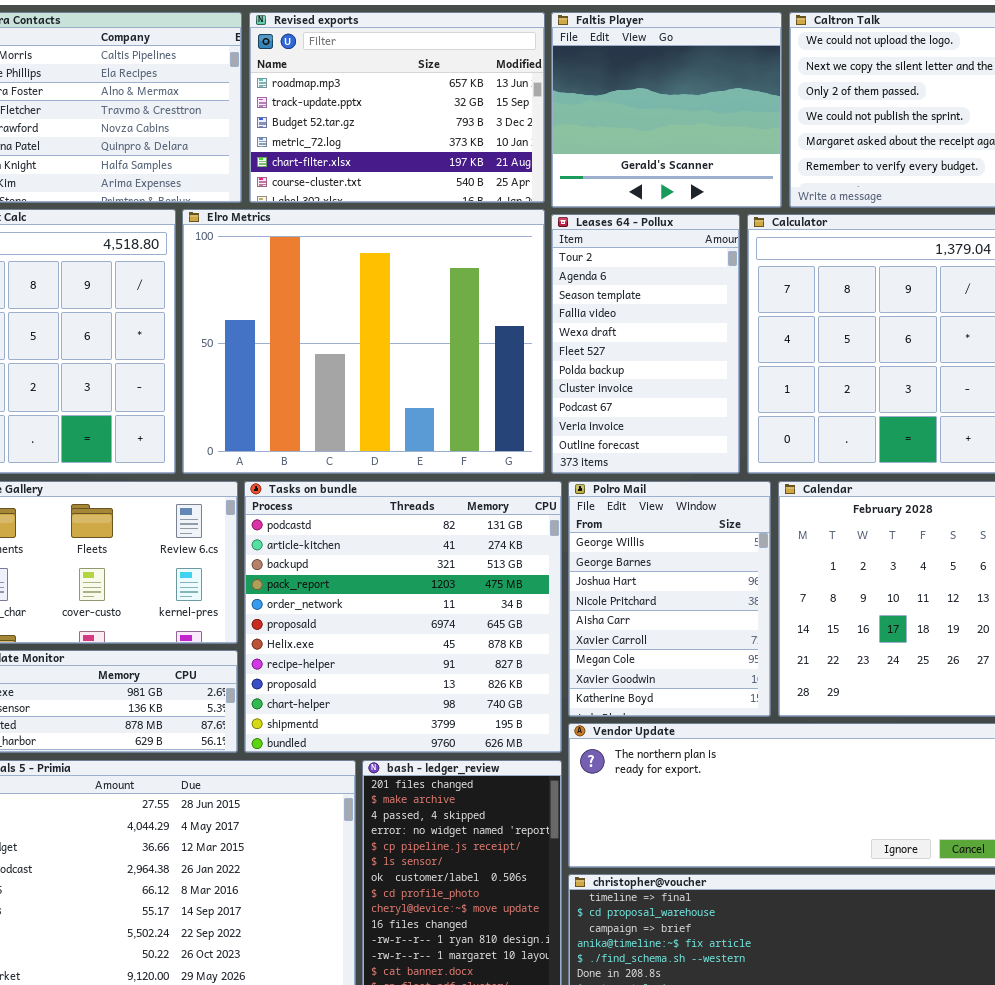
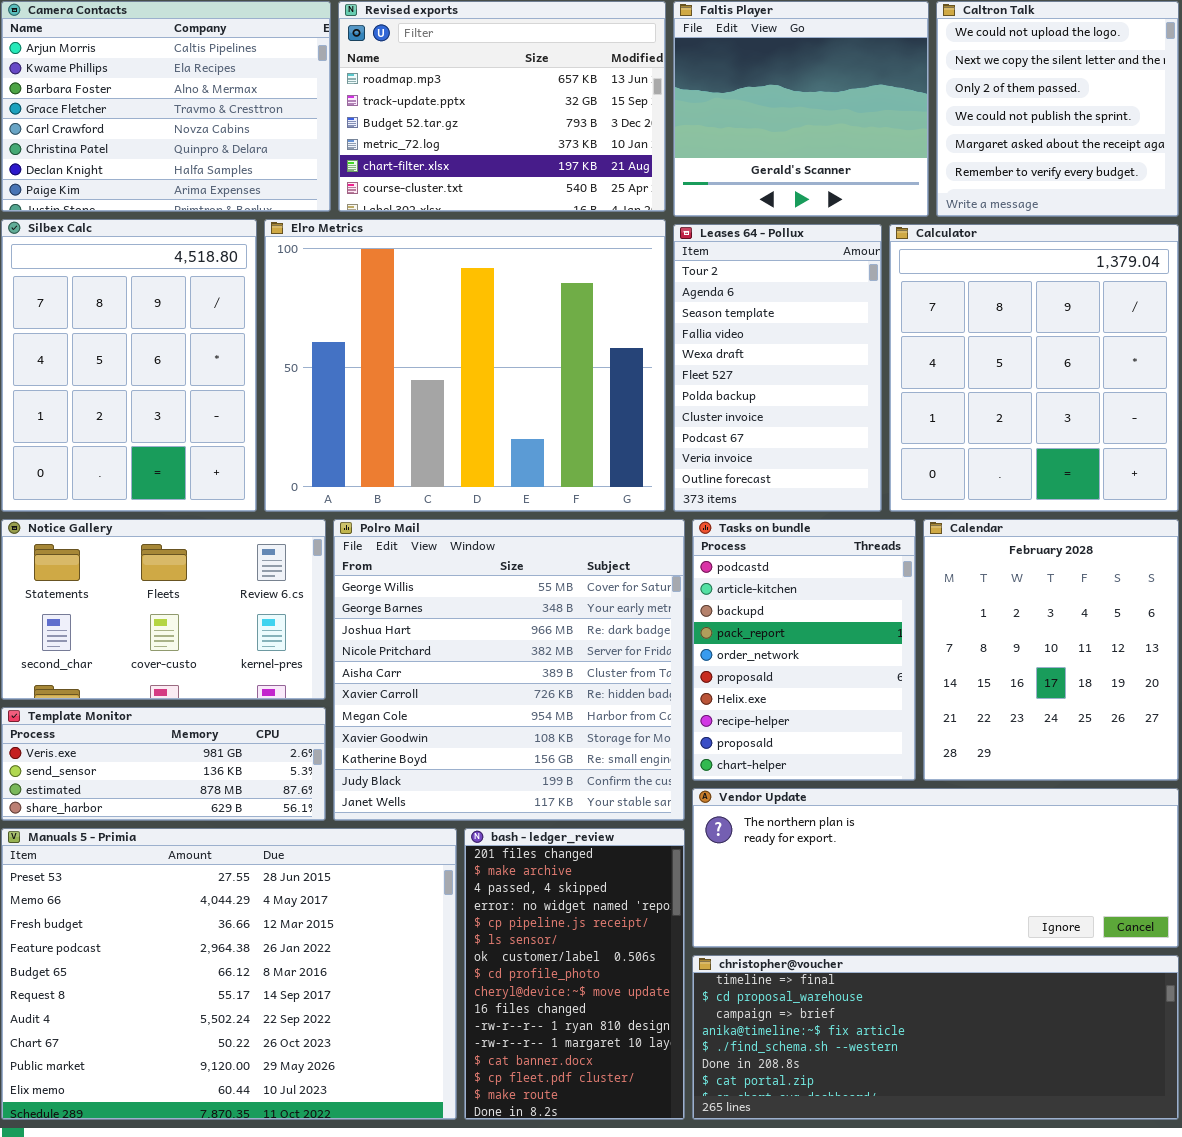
Tasks on bundle: [244,481,562,753] -> [692,519,916,781], moved, resized
Polro Mail: [568,481,771,717] -> [333,519,685,821], moved, resized

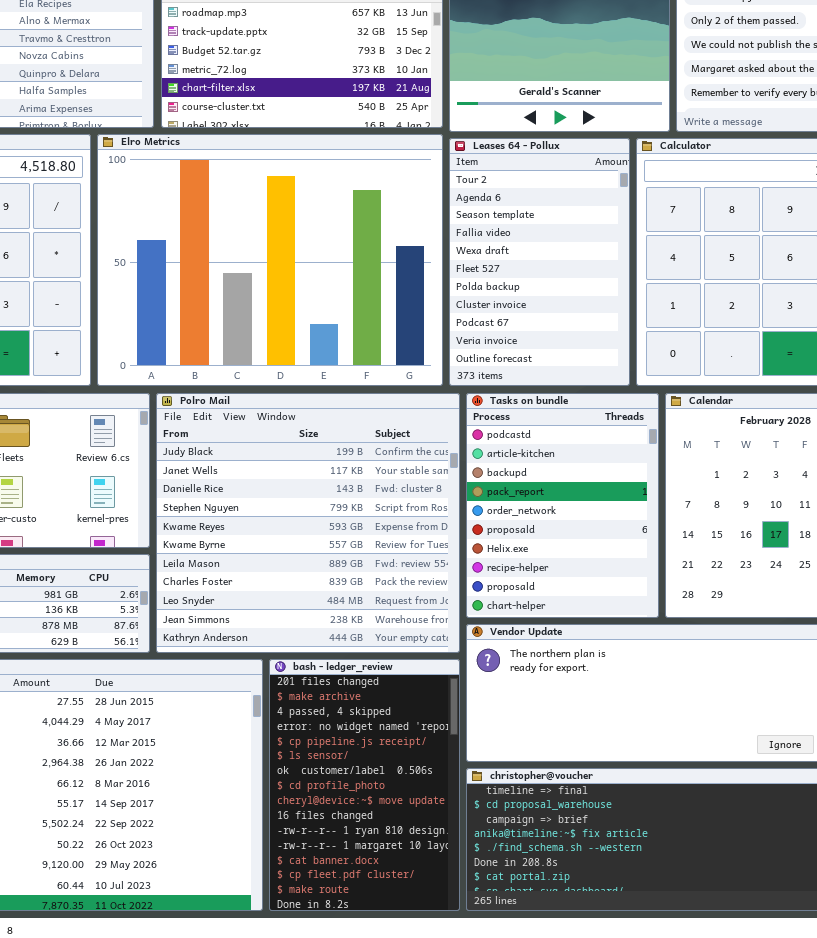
Polro Mail: [333,519,685,821] -> [156,393,460,653], scrolled down 9 rows

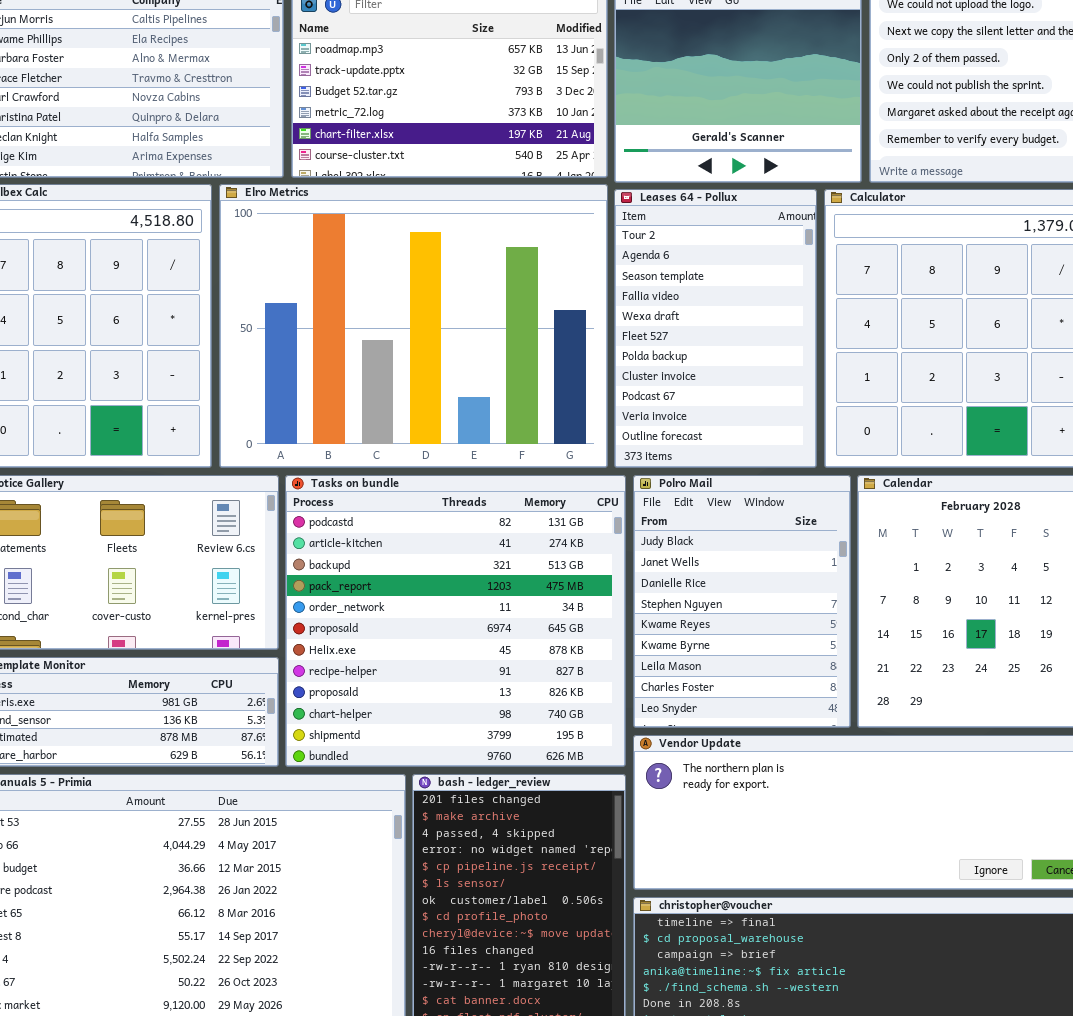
Polro Mail: [156,393,460,653] -> [633,475,851,728], moved, resized
Tasks on bundle: [466,393,659,618] -> [285,475,626,767], moved, resized

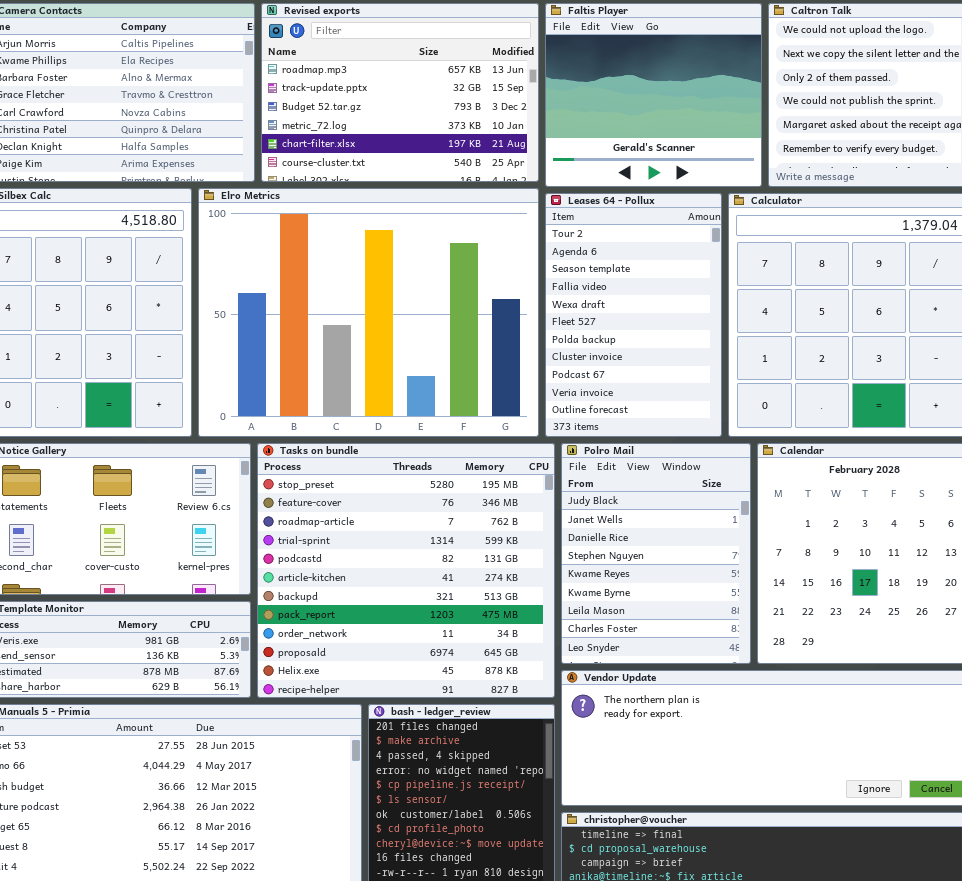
Tasks on bundle: [285,475,626,767] -> [257,443,555,698], scrolled up 4 rows

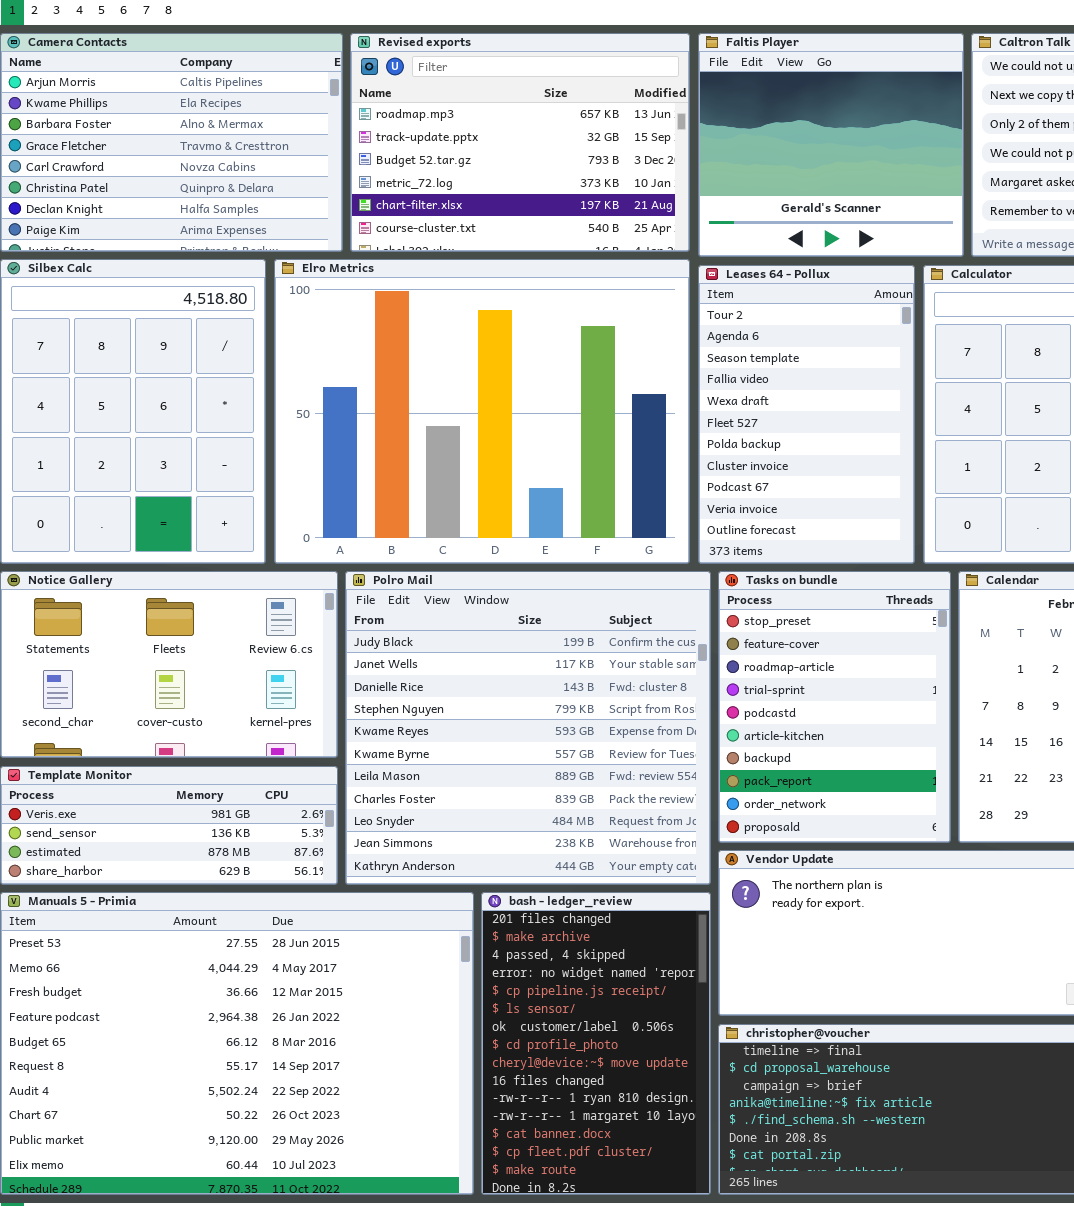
Tasks on bundle: [257,443,555,698] -> [718,571,951,843], moved, resized
Polro Mail: [561,443,751,664] -> [345,571,711,885], moved, resized

